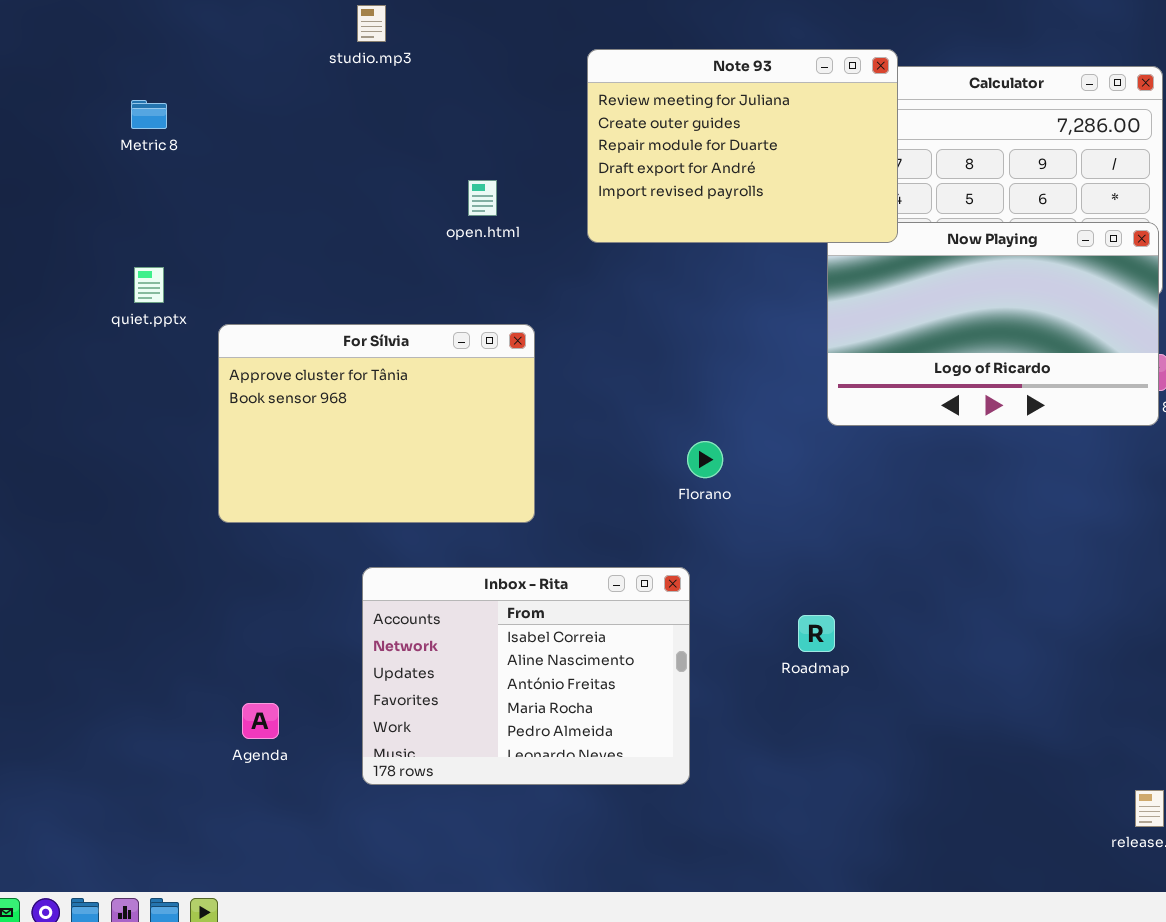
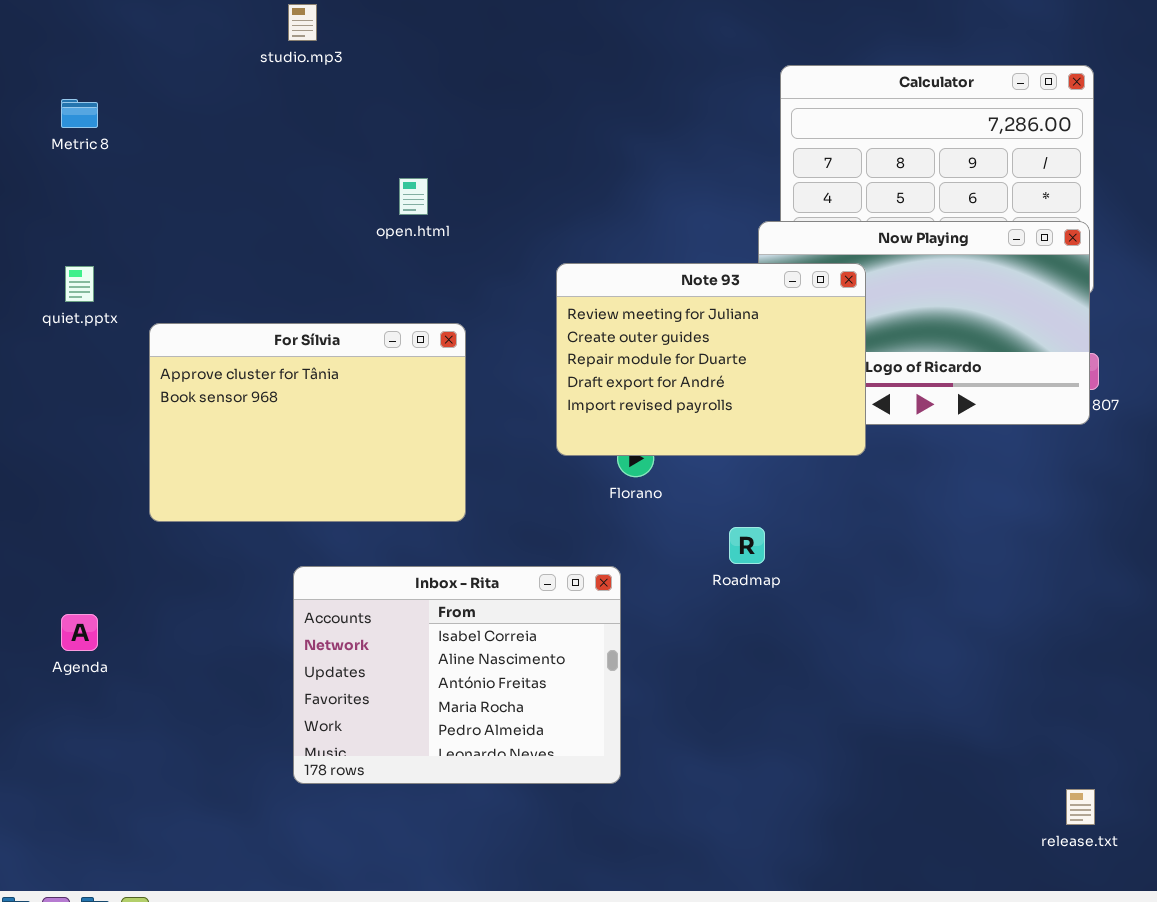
Note 93: [587,49,898,243] -> [556,263,866,456], moved
Roadmap: [798,615,835,652] -> [729,527,765,564], moved
Agenda: [242,703,279,739] -> [61,614,98,651], moved

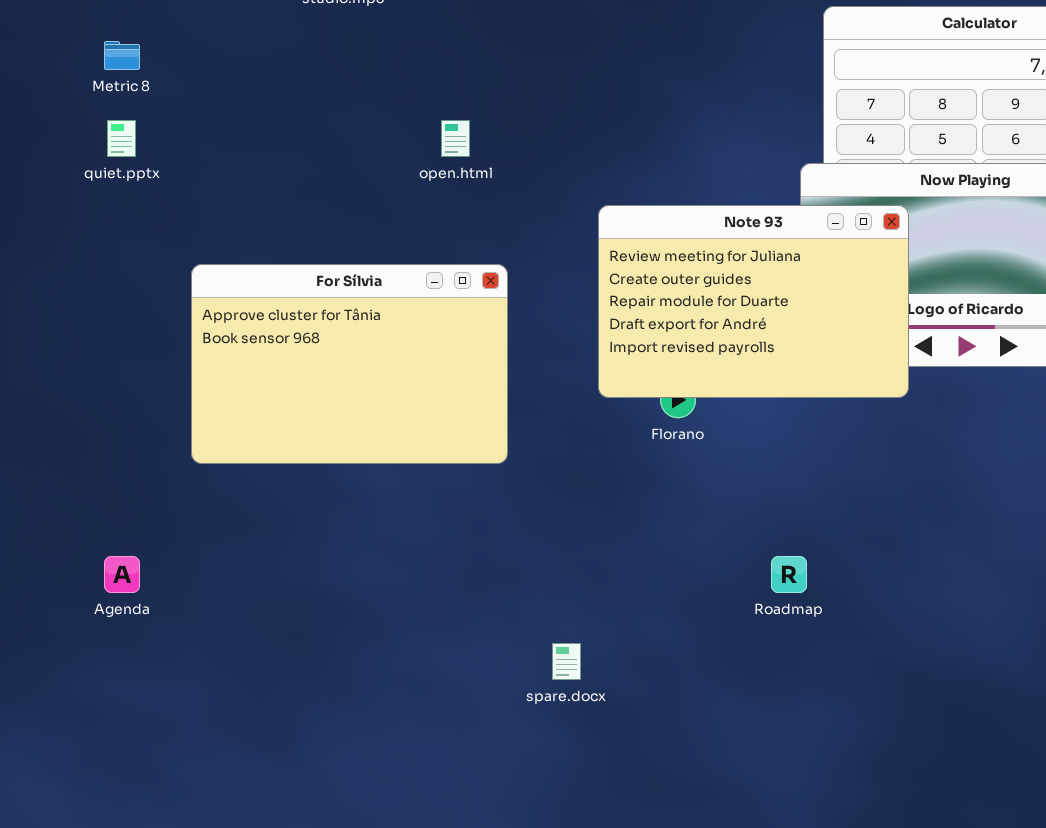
quiet.pptx: [65,266,94,302] -> [107,120,136,157], moved
Roadmap: [729,527,765,564] -> [771,556,807,593], moved
Inbox - Rita: [293,566,621,784] -> none, closed

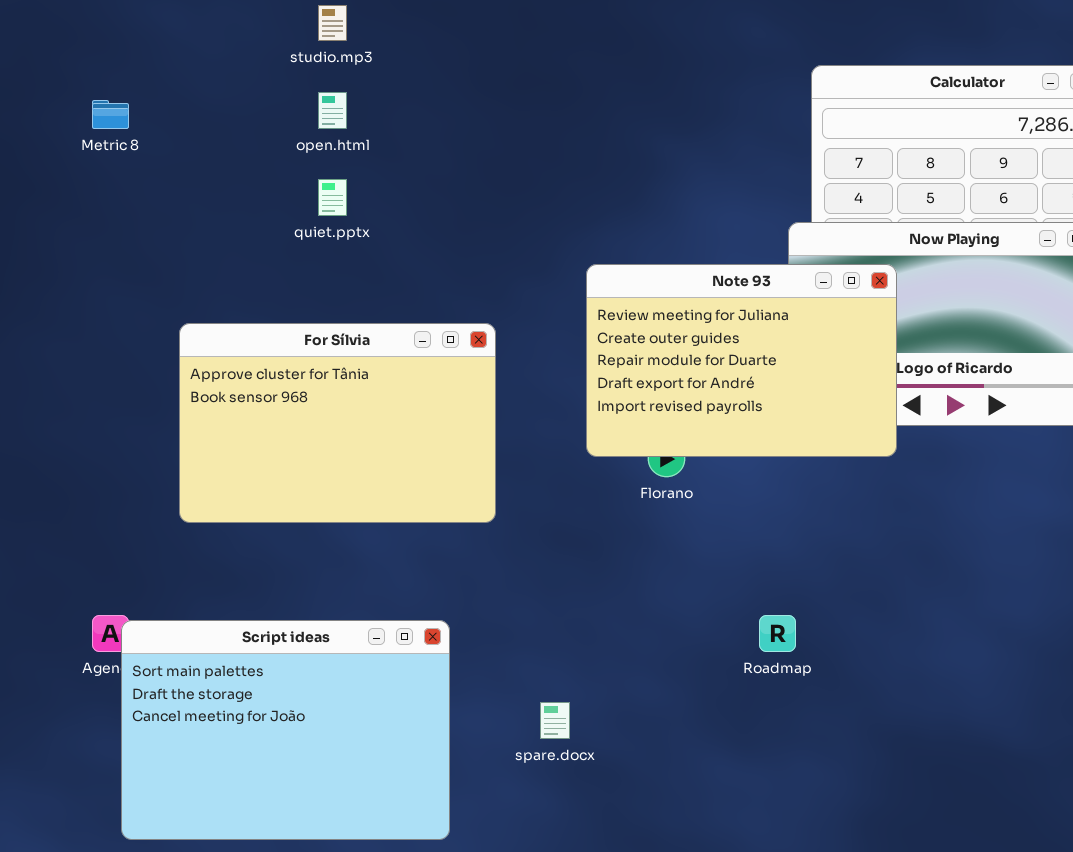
quiet.pptx: [107,120,136,157] -> [318,179,347,216], moved
open.html: [441,120,470,157] -> [318,92,347,129], moved
Script ideas: none -> [121,620,450,840], opened

